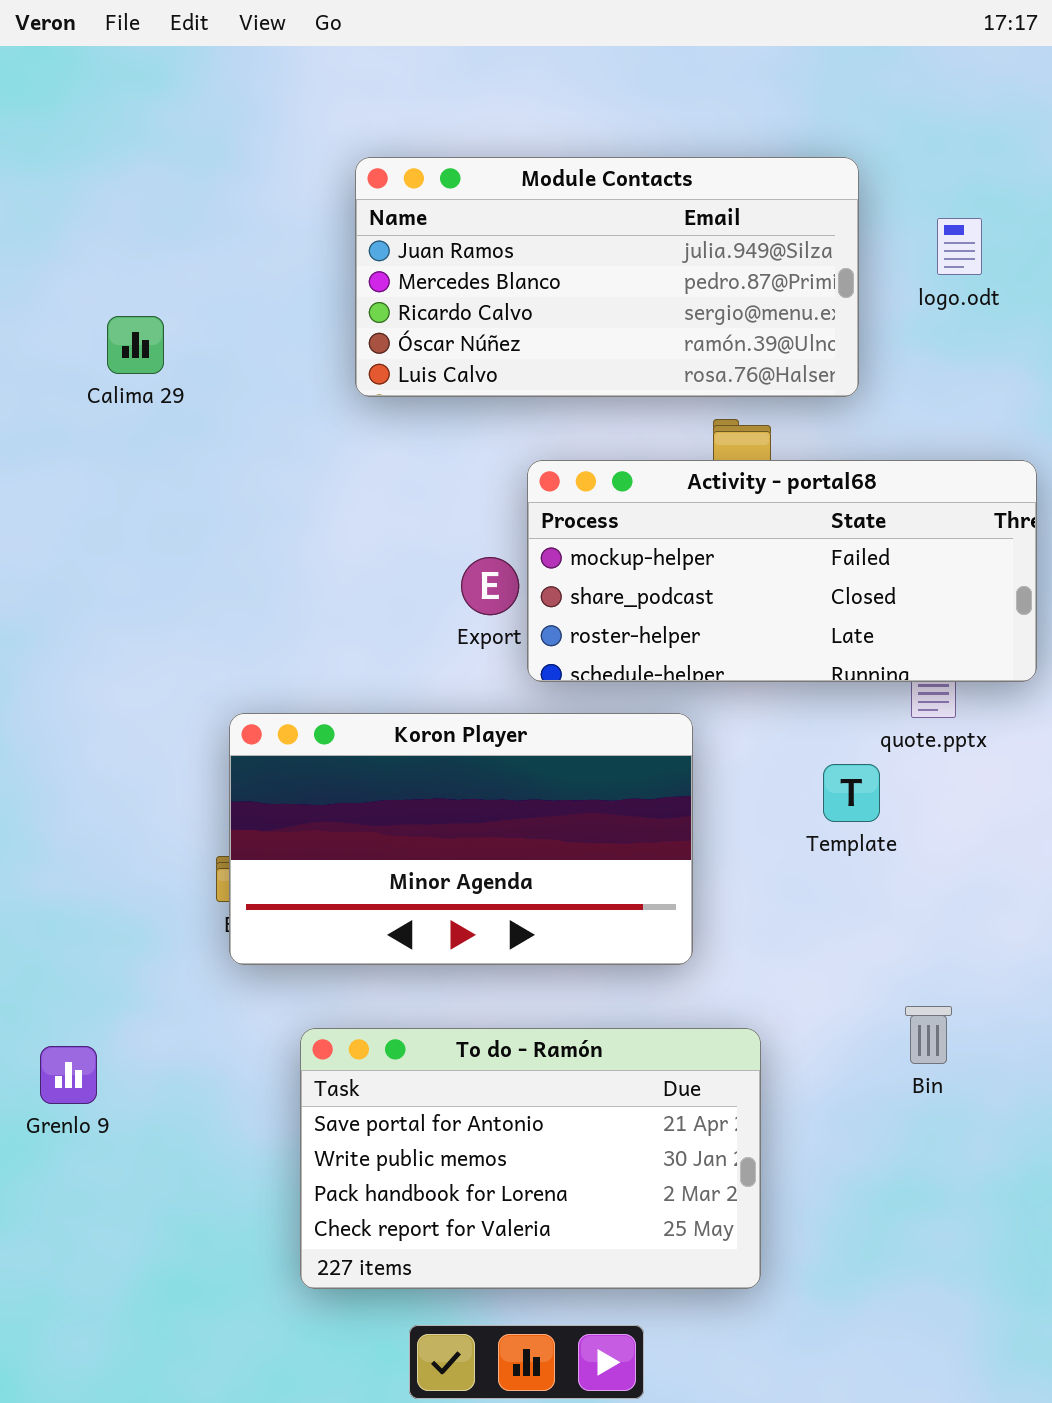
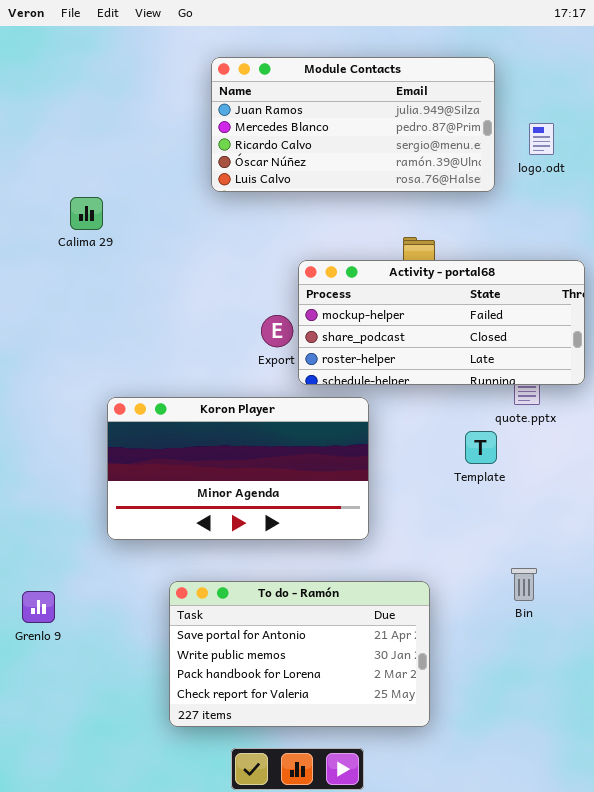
Module Contacts: [355,157,859,397] -> [211,57,495,192], moved
Calima 29: [107,316,164,374] -> [70,197,103,230], moved
Koron Player: [229,713,693,965] -> [107,397,369,540], moved

